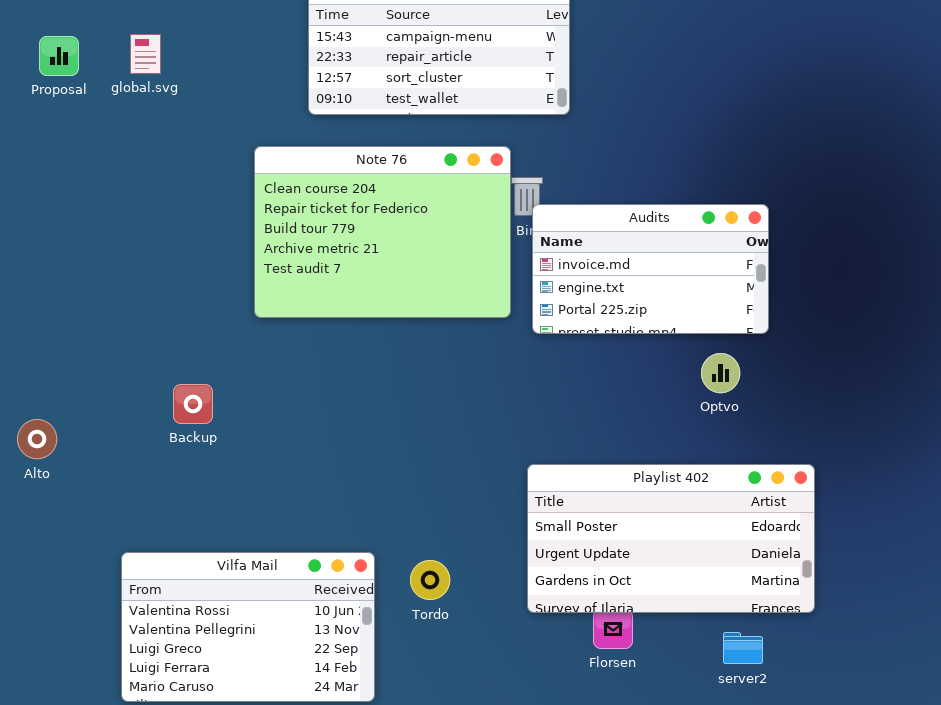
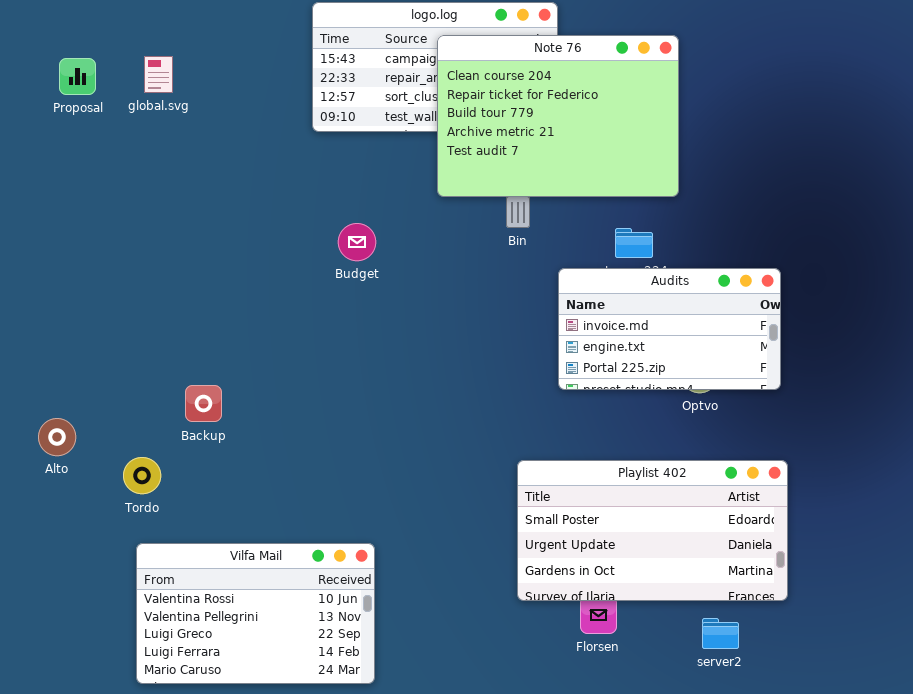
Note 76: [254,146,511,318] -> [437,35,679,197], moved
Audits: [532,204,769,334] -> [558,268,781,390], moved
Tordo: [410,560,450,600] -> [123,457,161,494], moved

